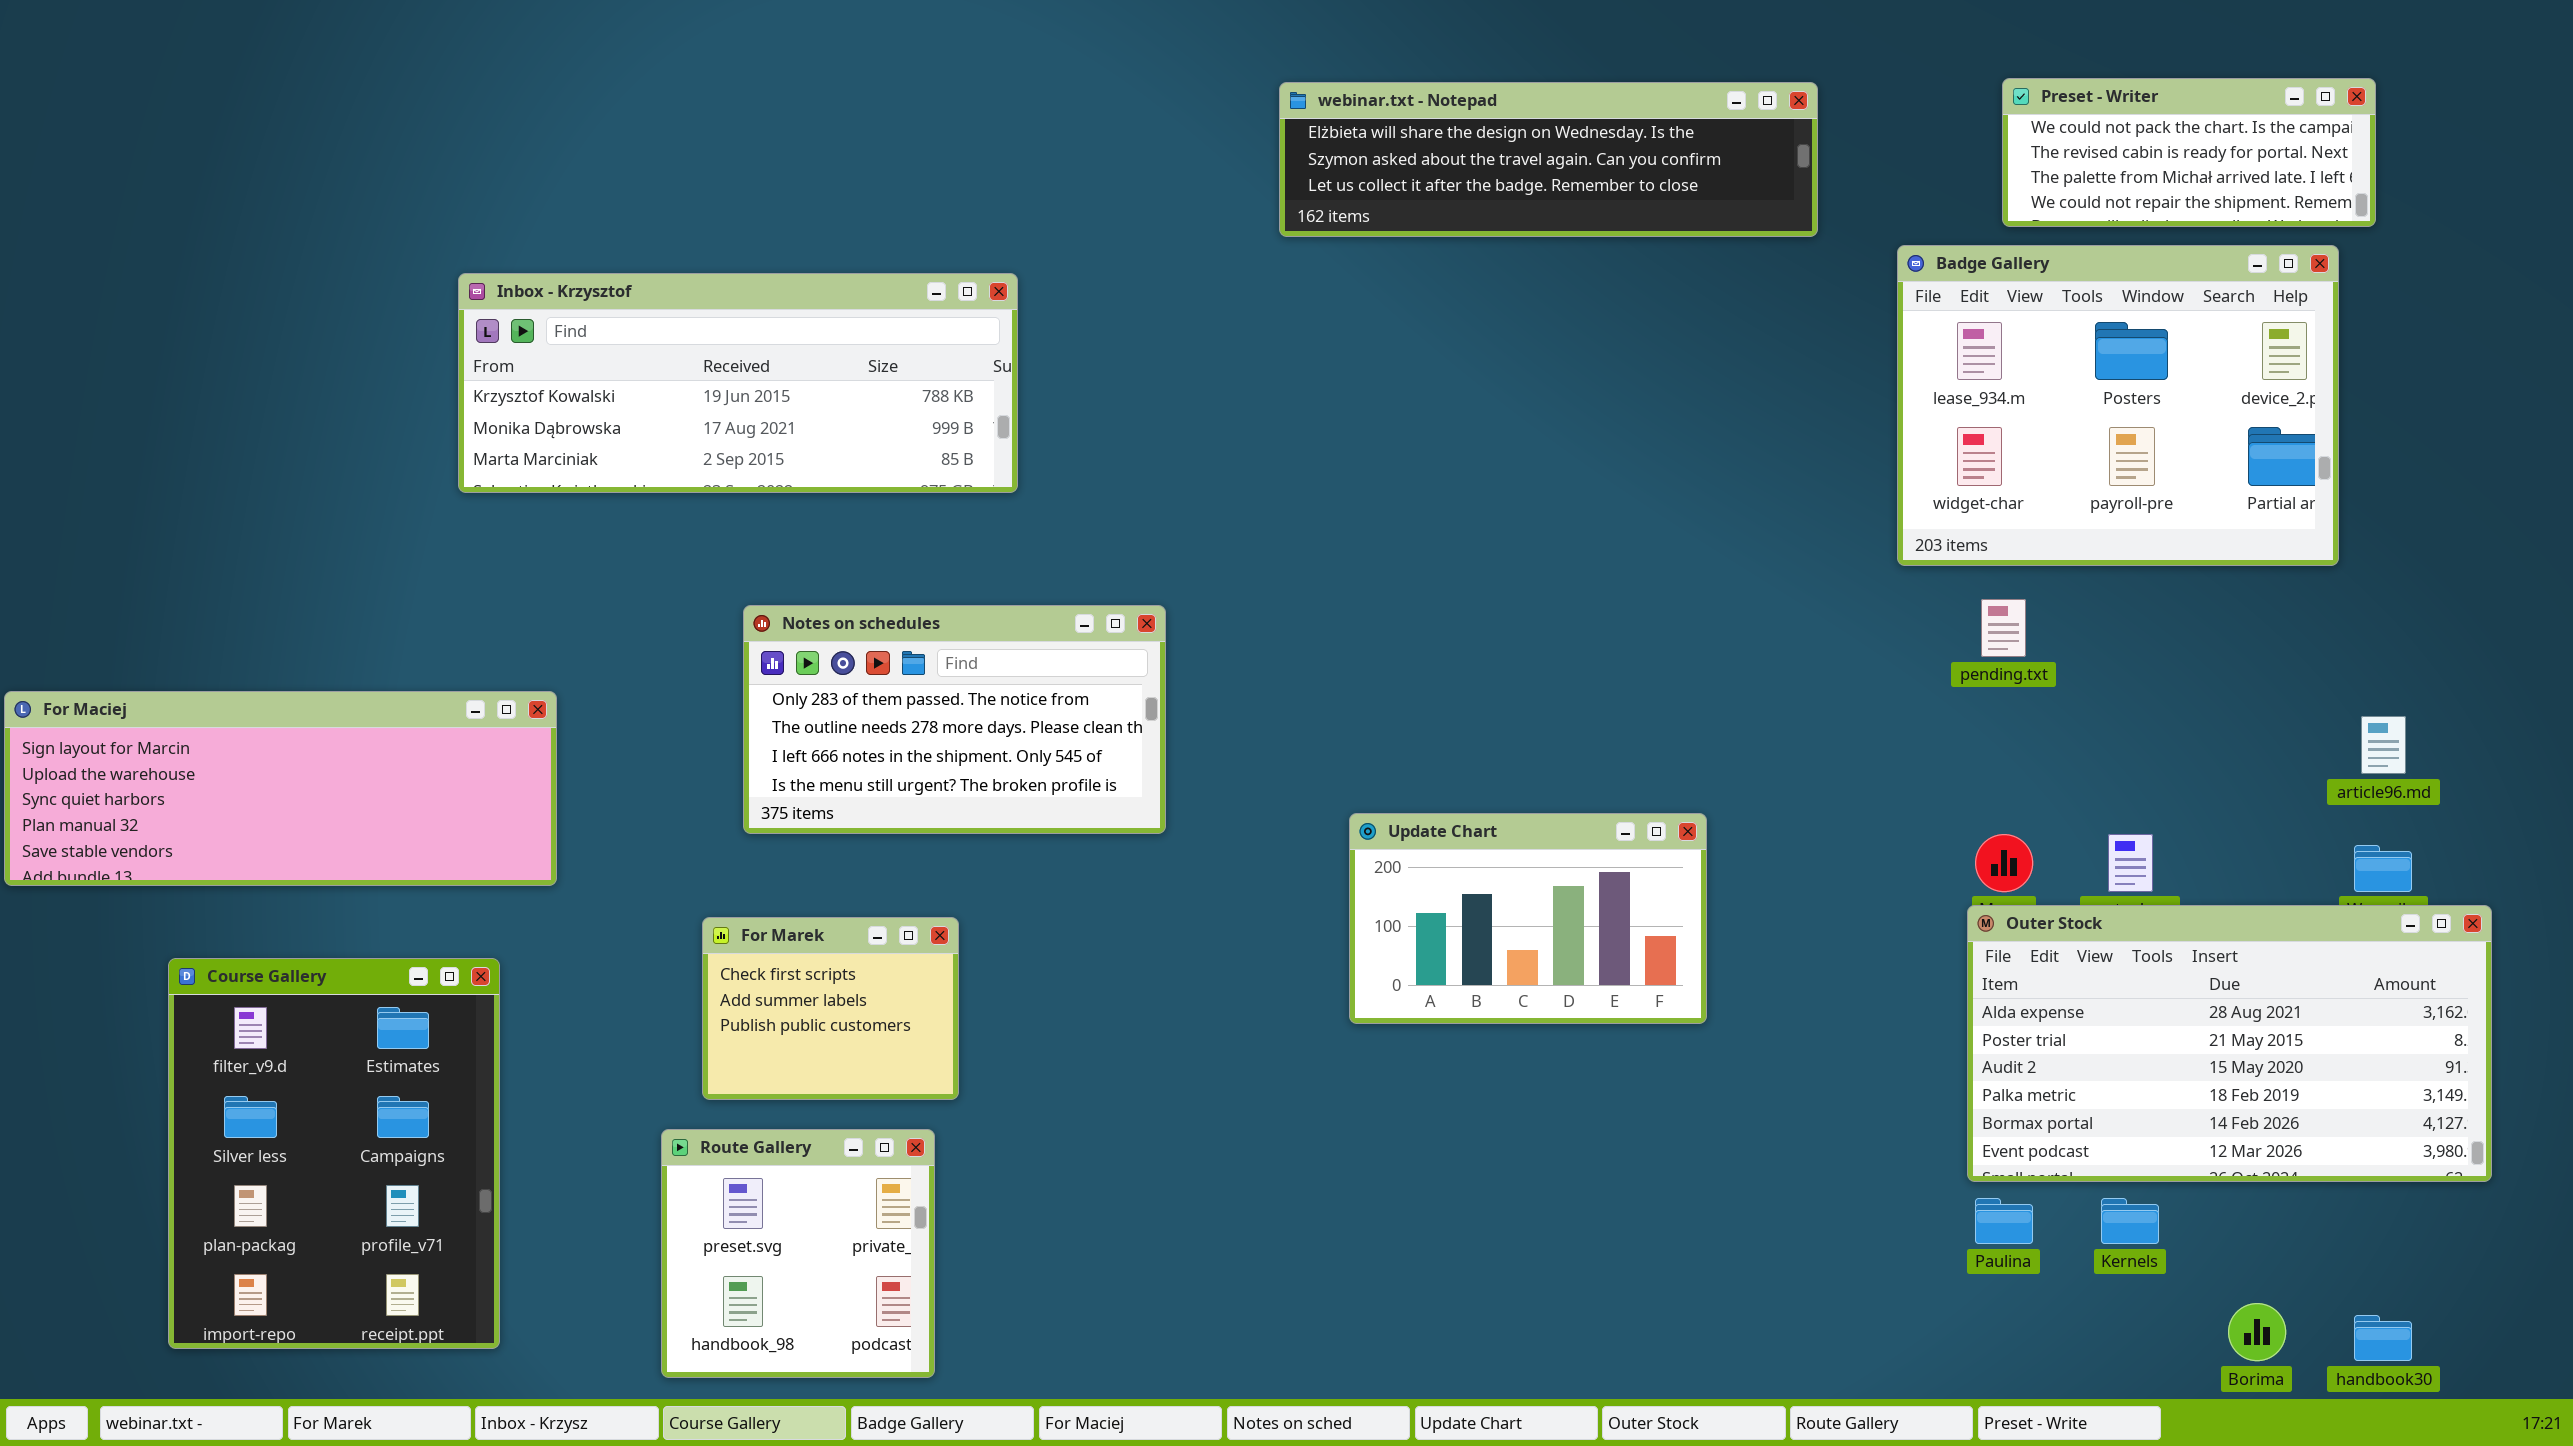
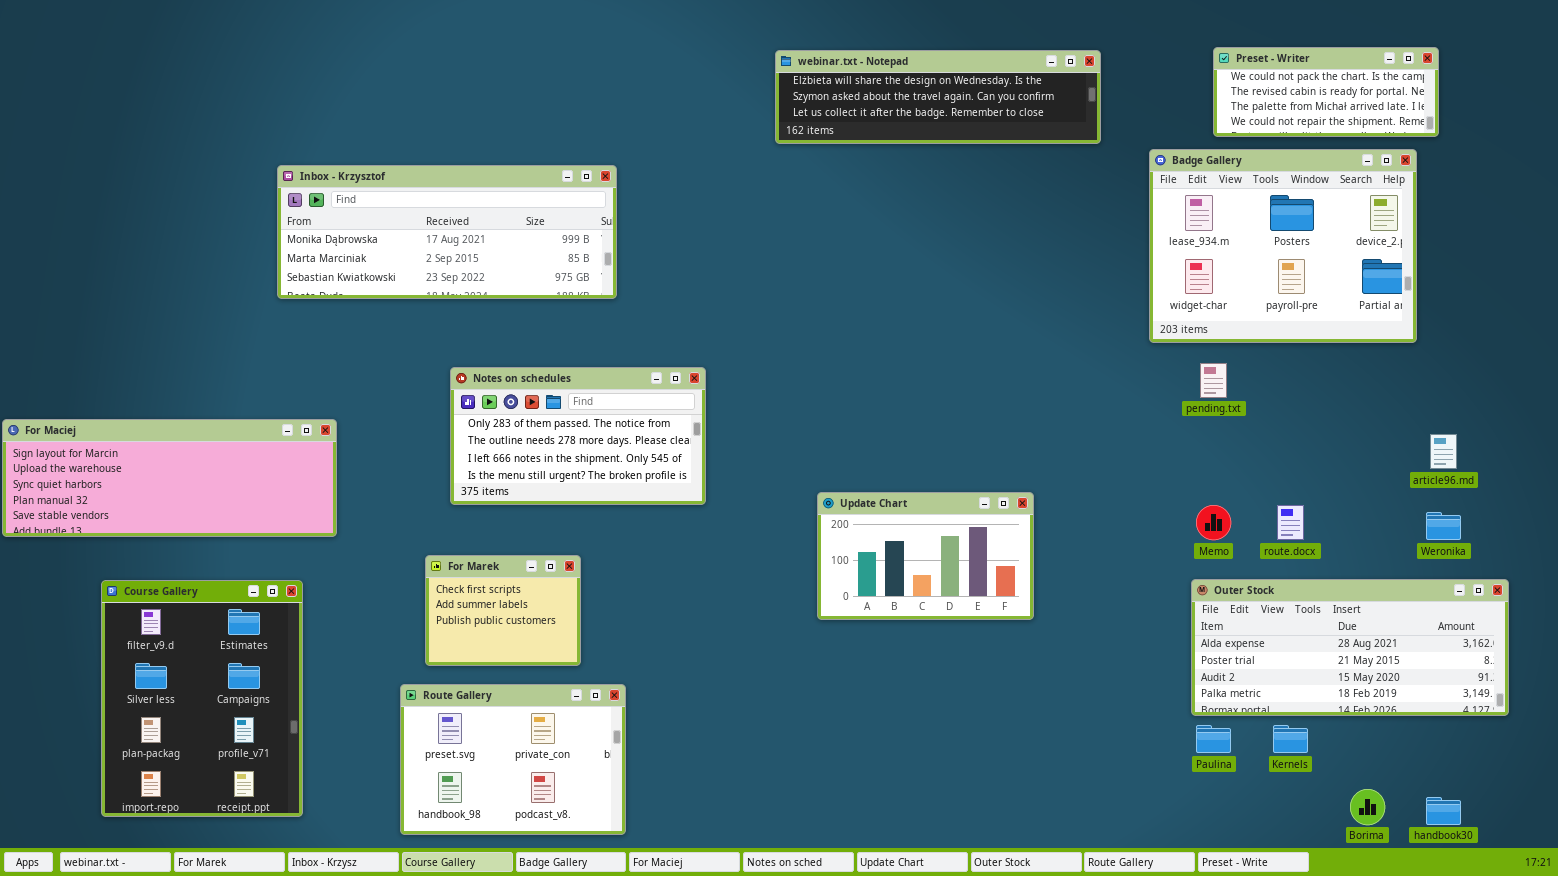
Inbox - Krzysztof: [458,273,1018,493] -> [277,165,617,299], scrolled down 1 row
Outer Stock: [1967,905,2492,1182] -> [1191,579,1509,716], resized
Route Gallery: [661,1129,935,1378] -> [400,684,626,835], resized

